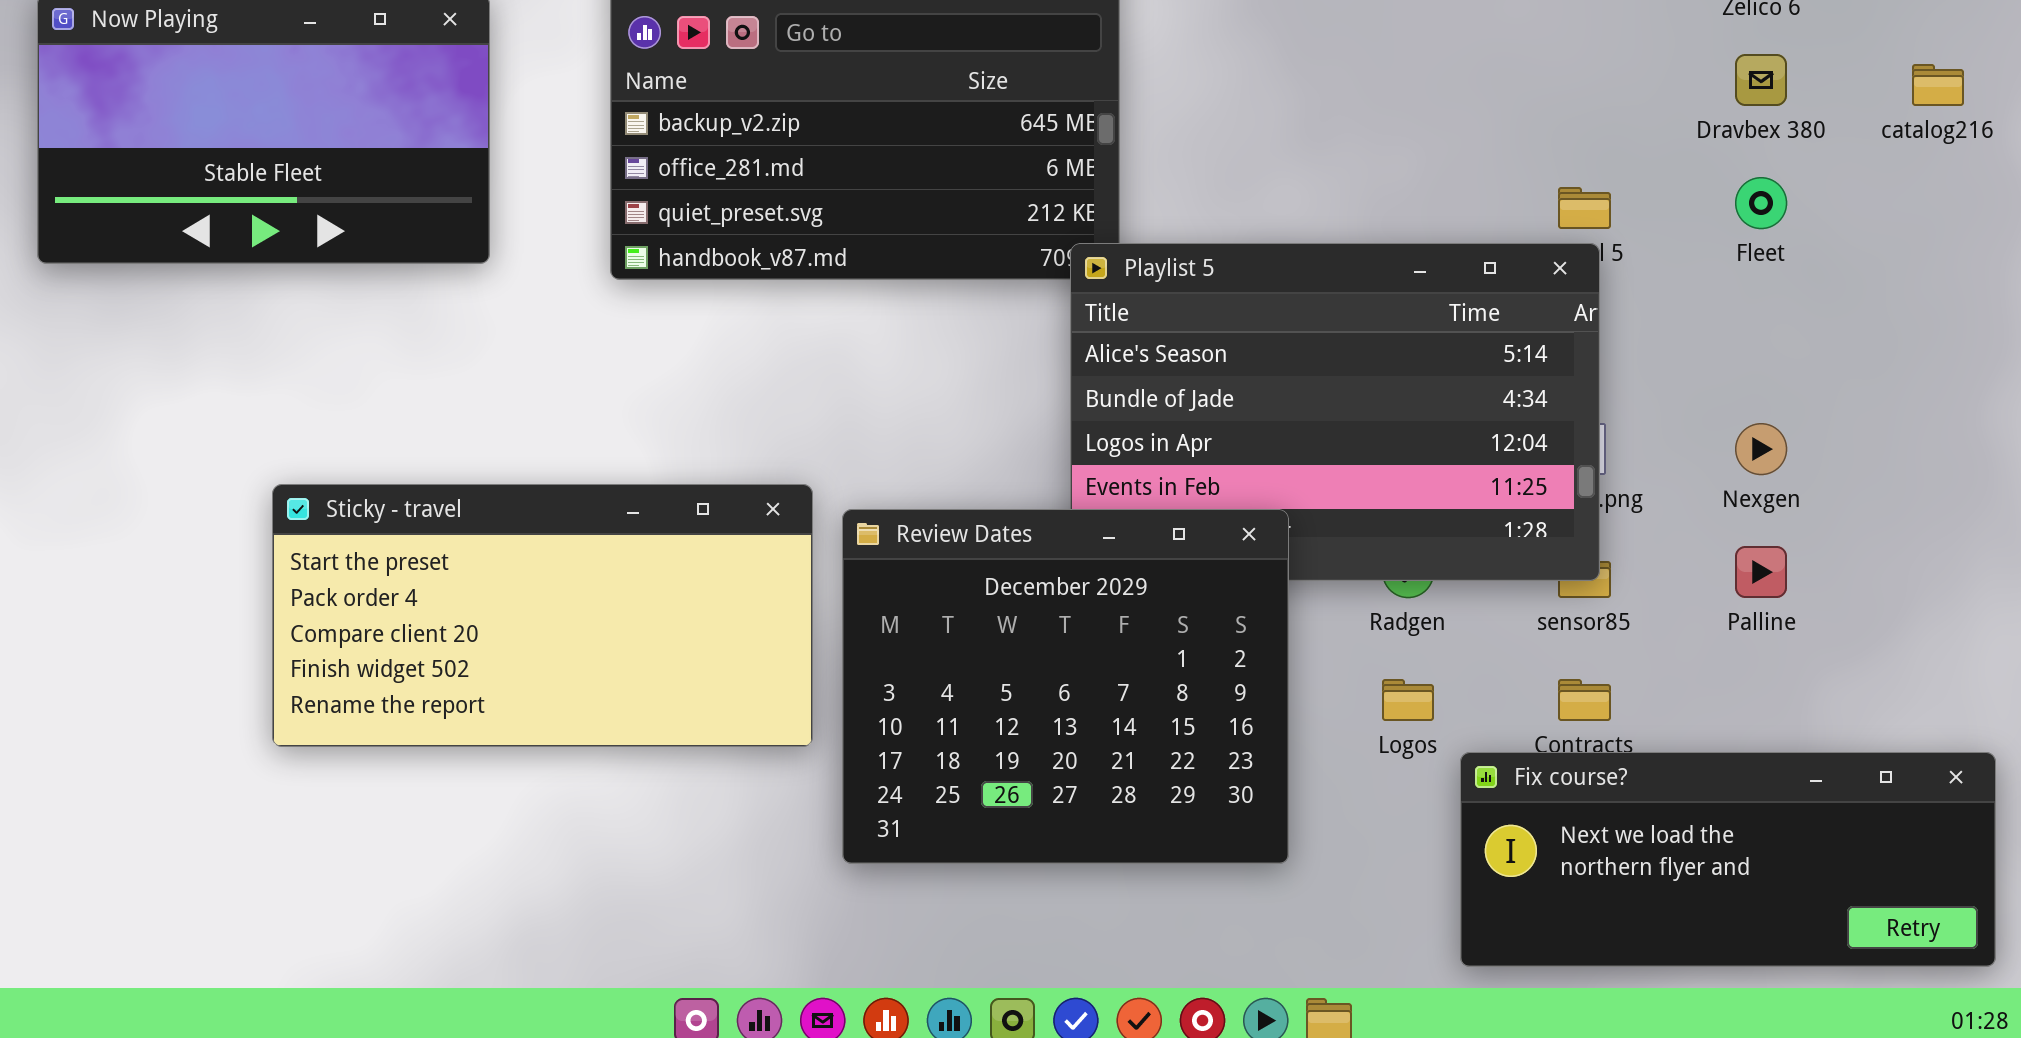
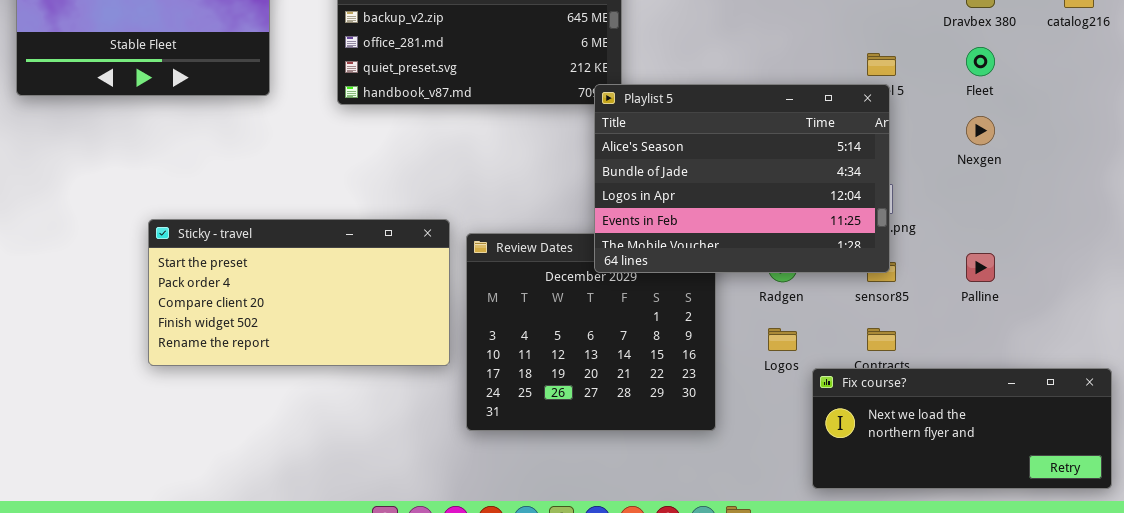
Playlist 5: [1070,243,1600,581] -> [594,84,890,273], raised
Nexgen: [1735,423,1787,475] -> [966,116,995,145], moved

